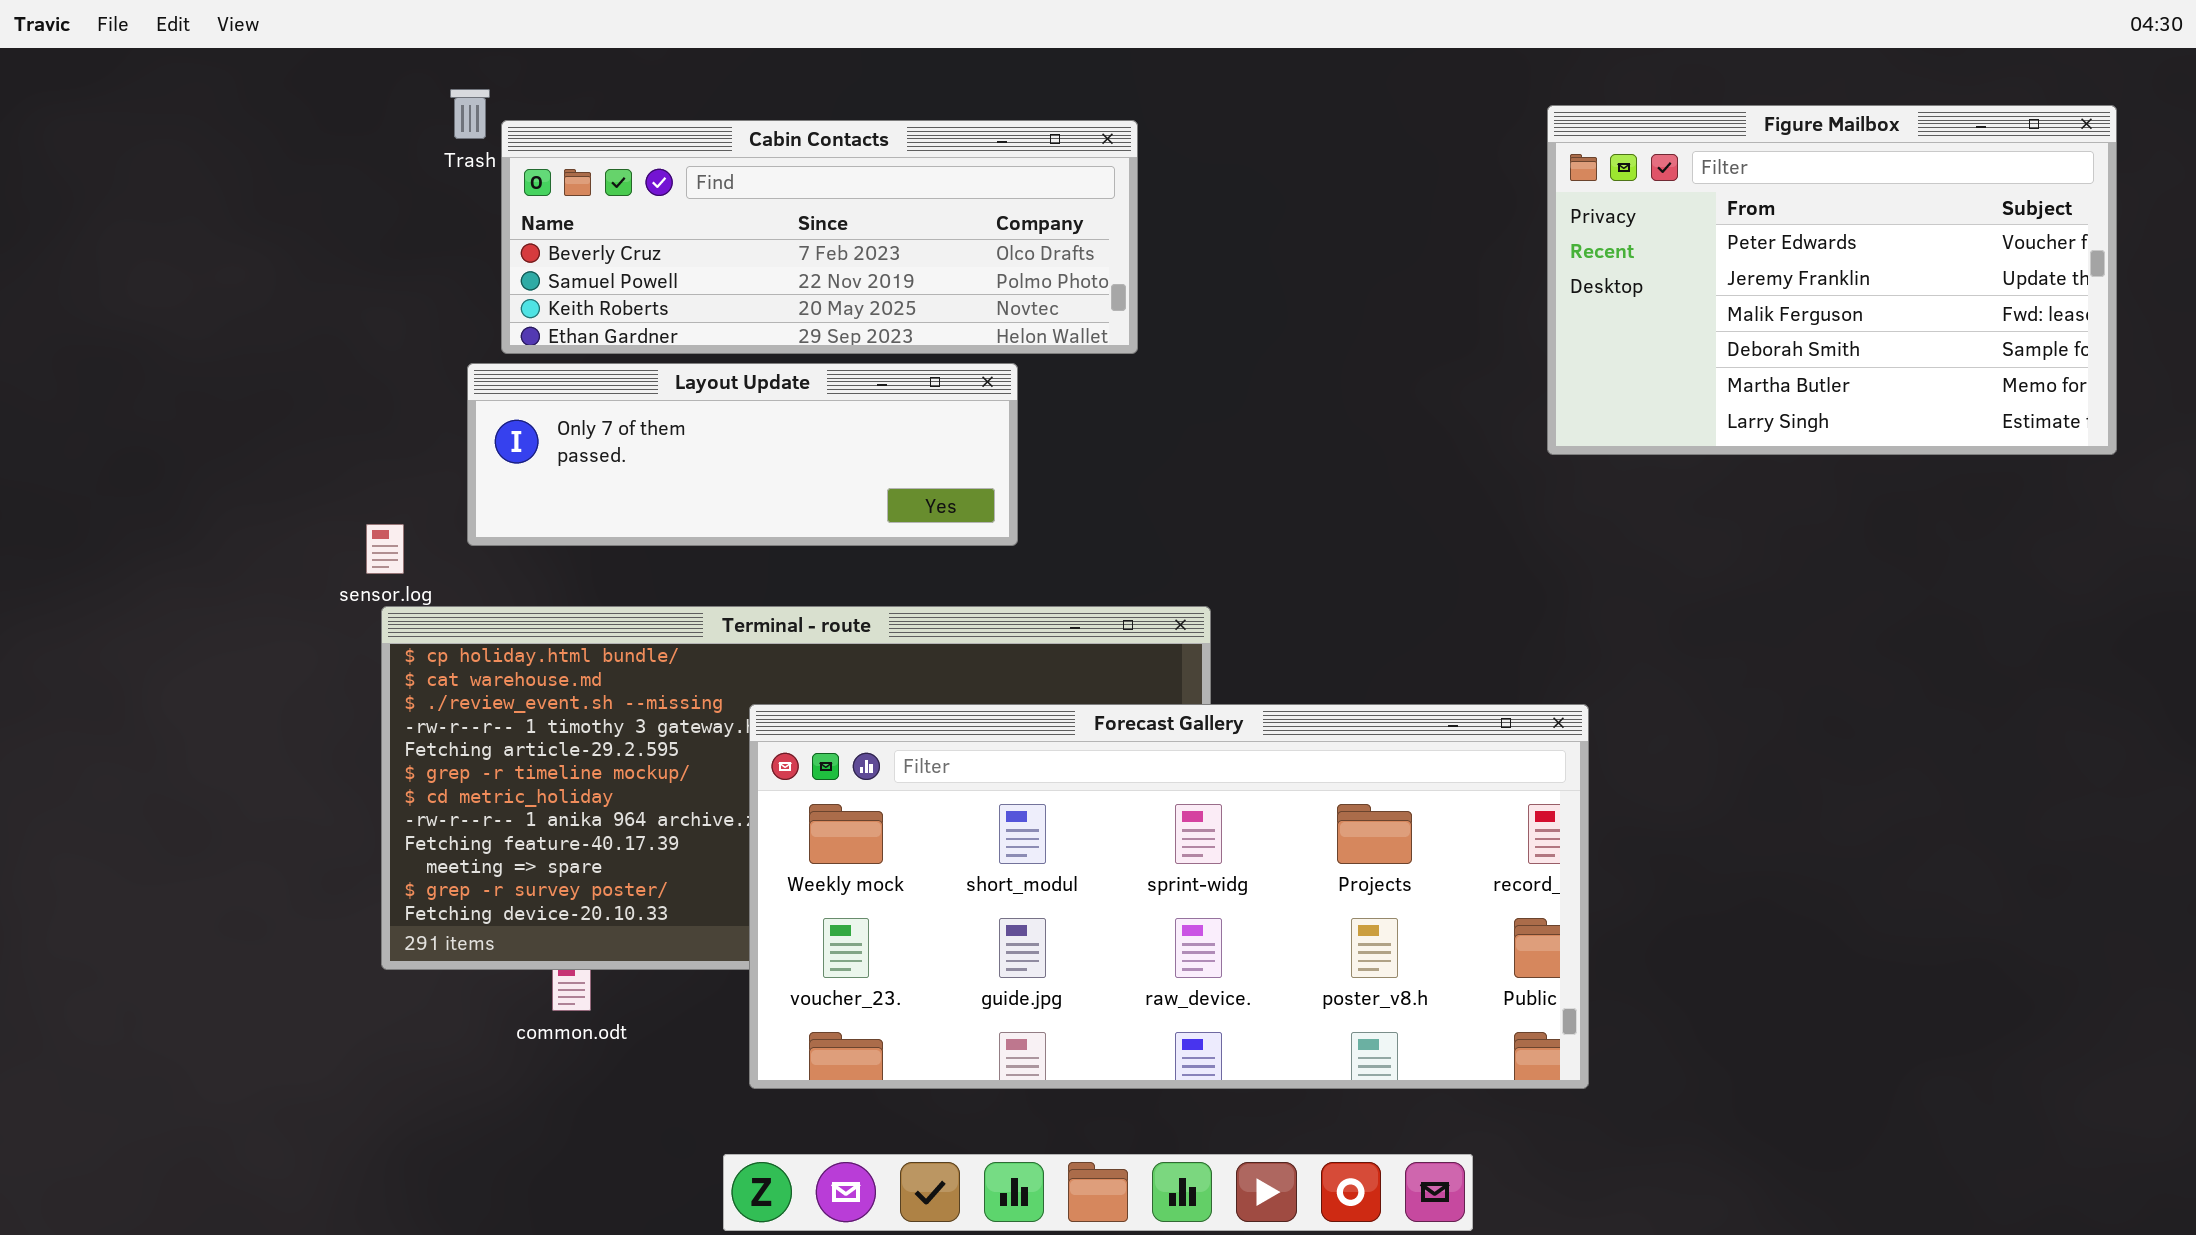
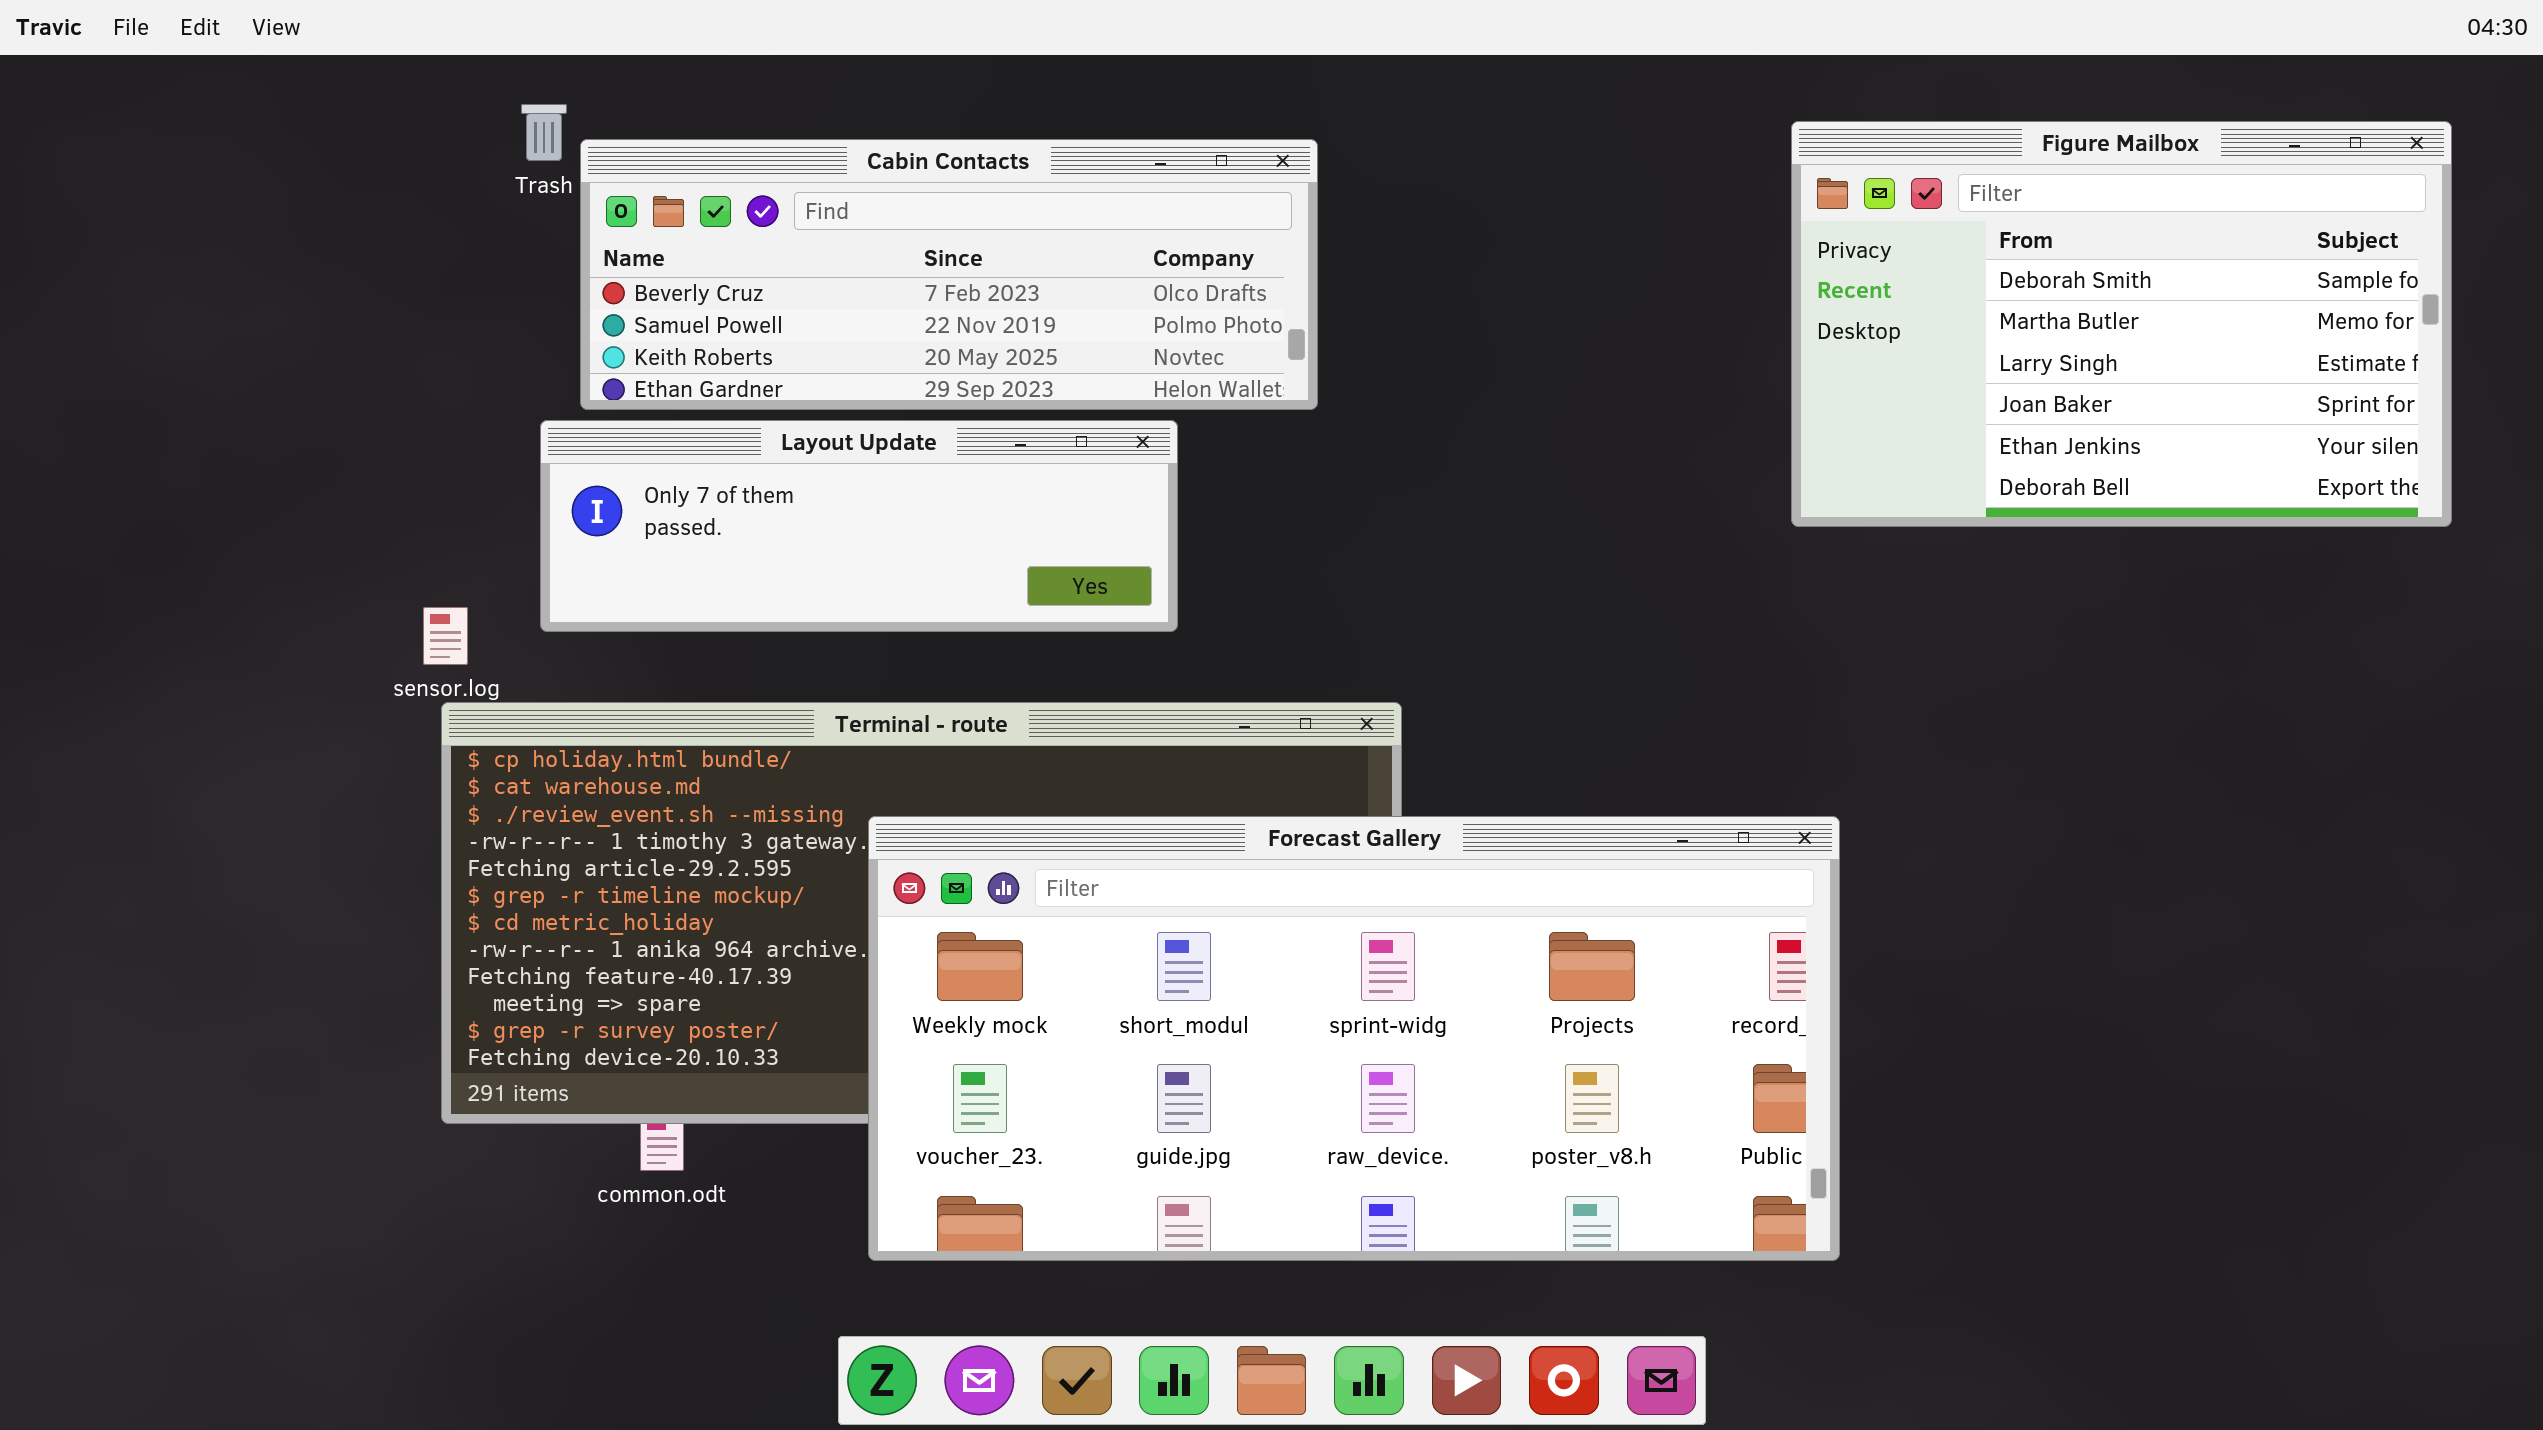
Figure Mailbox: [1547,105,2117,455] -> [1791,121,2452,527], scrolled down 3 rows

